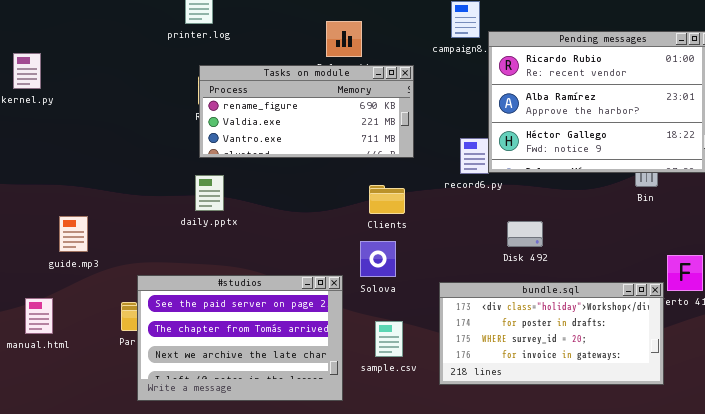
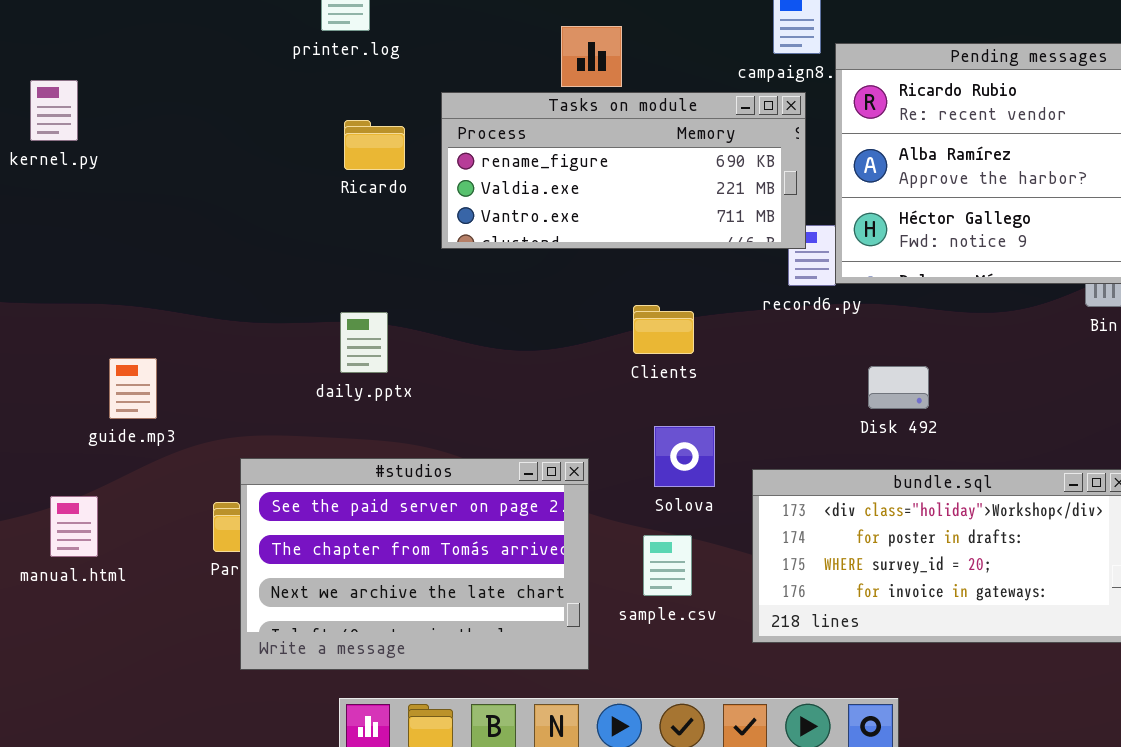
Tasks on module: [199,65,414,158] -> [441,92,806,249], moved
daily.pptx: [195,175,224,211] -> [340,312,388,373], moved
Solova: [360,241,396,277] -> [654,426,715,487], moved

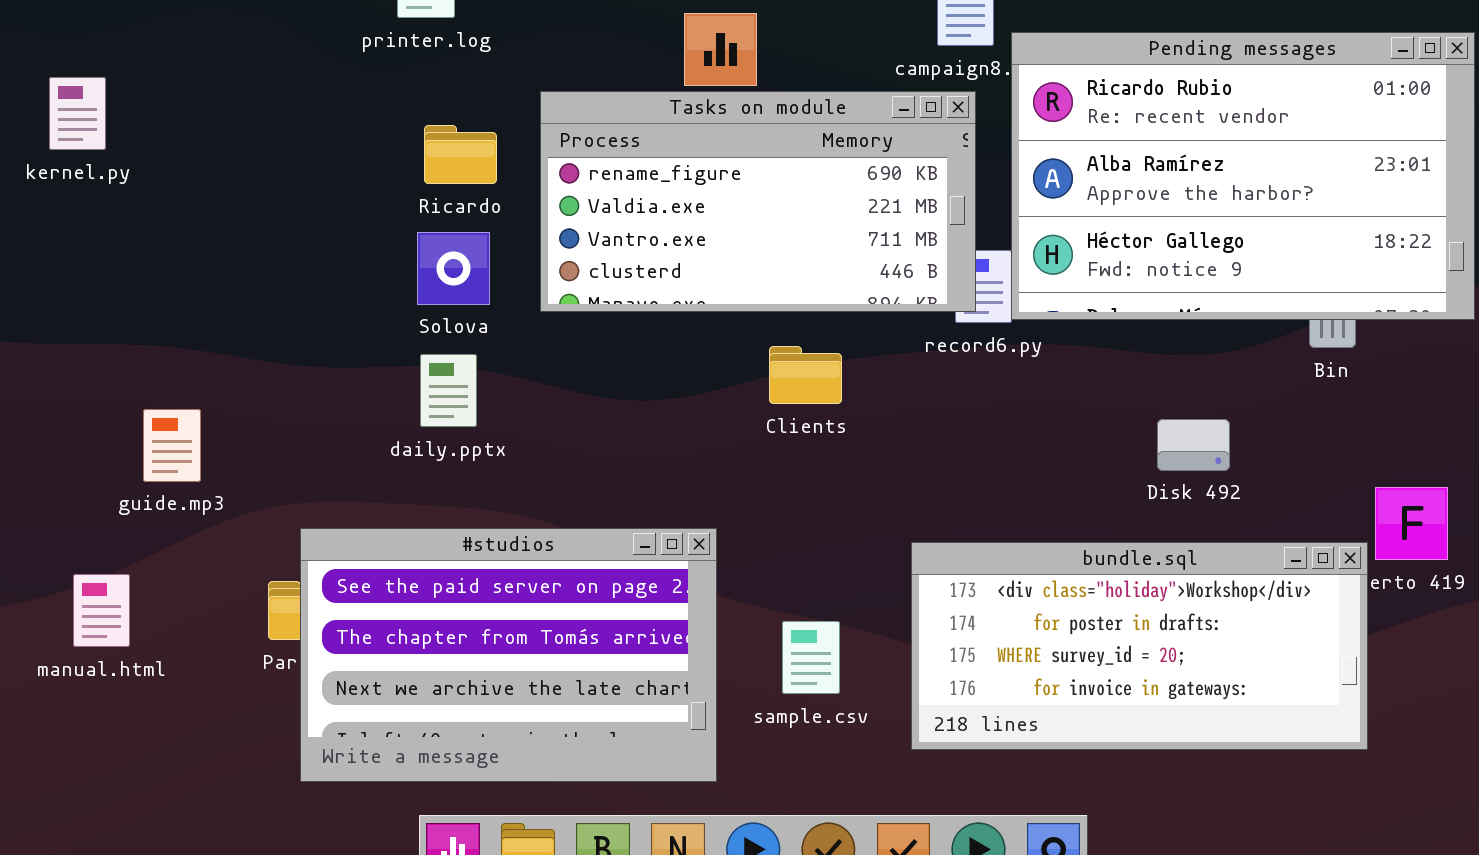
Tasks on module: [441,92,806,249] -> [540,91,976,312], resized
Disk 492: [868,366,929,409] -> [1157,419,1230,471], moved
Solova: [654,426,715,487] -> [417,232,490,305], moved

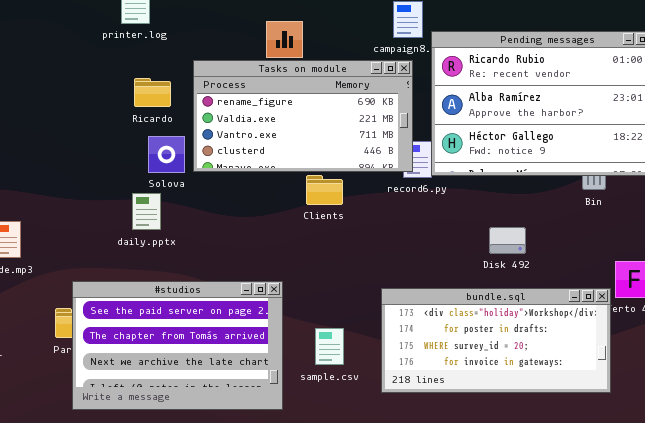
Solova: [417,232,490,305] -> [148,136,185,173], moved
Clients: [769,346,842,404] -> [306,175,343,205], moved
Disk 492: [1157,419,1230,471] -> [489,227,526,254], moved

